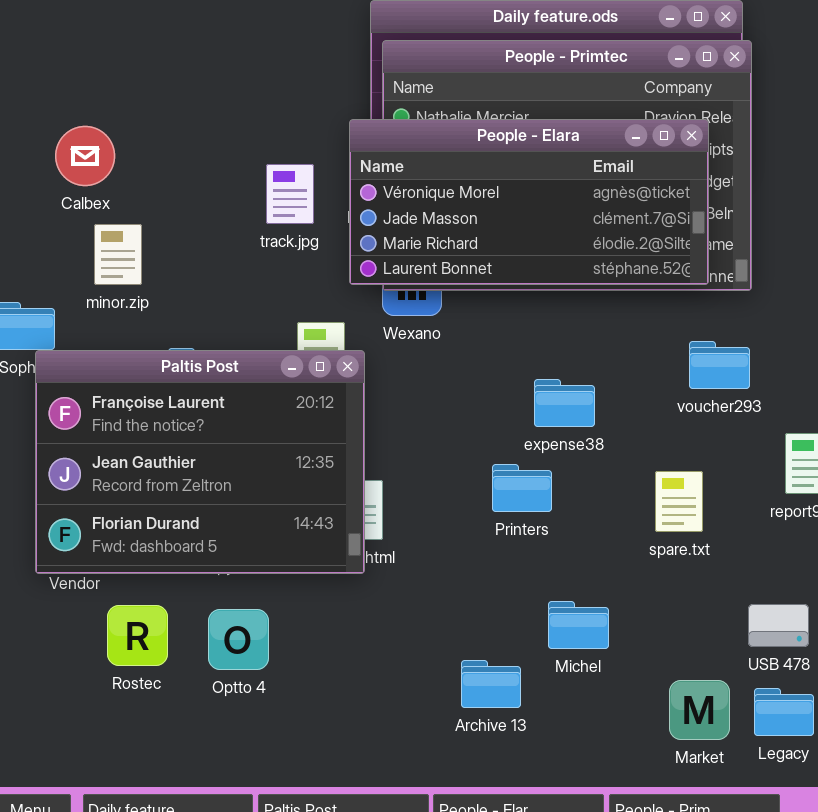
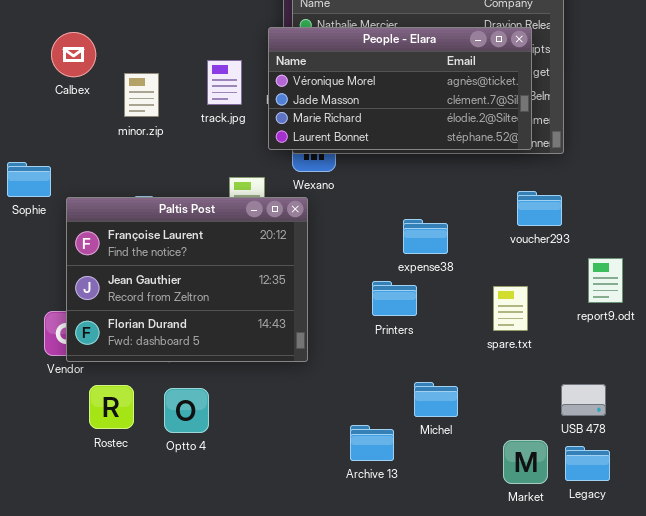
minor.zip: [94,224,142,285] -> [124,73,159,117], moved
Paltis Post: [35,350,365,574] -> [66,197,308,362], moved

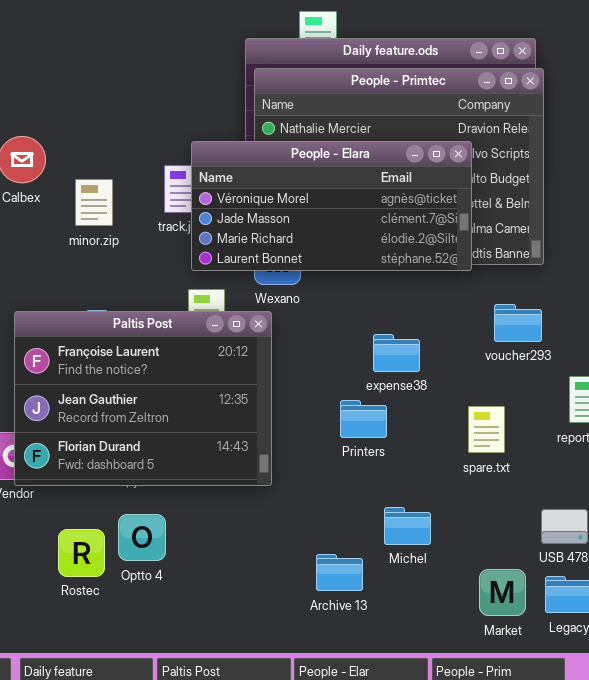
People - Elara: [268,27,532,150] -> [191,141,472,271], moved
Rostec: [89,385,134,429] -> [58,529,105,577], moved

